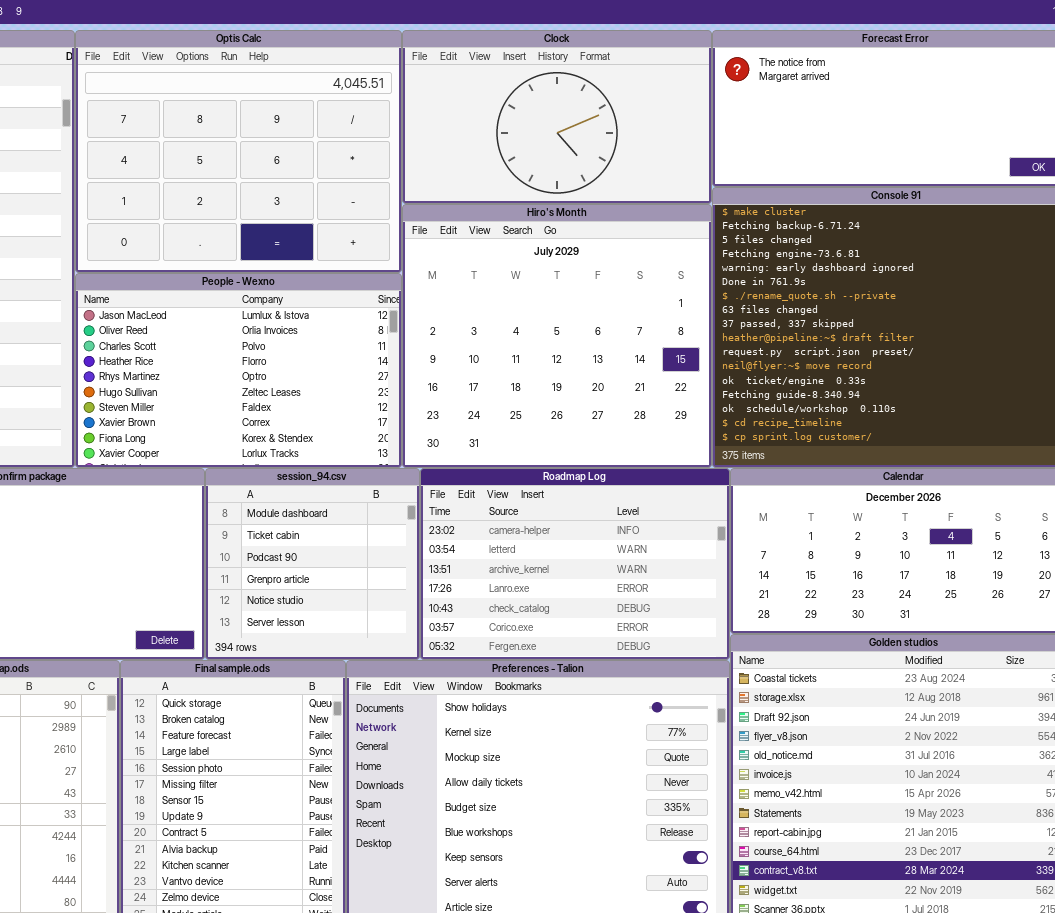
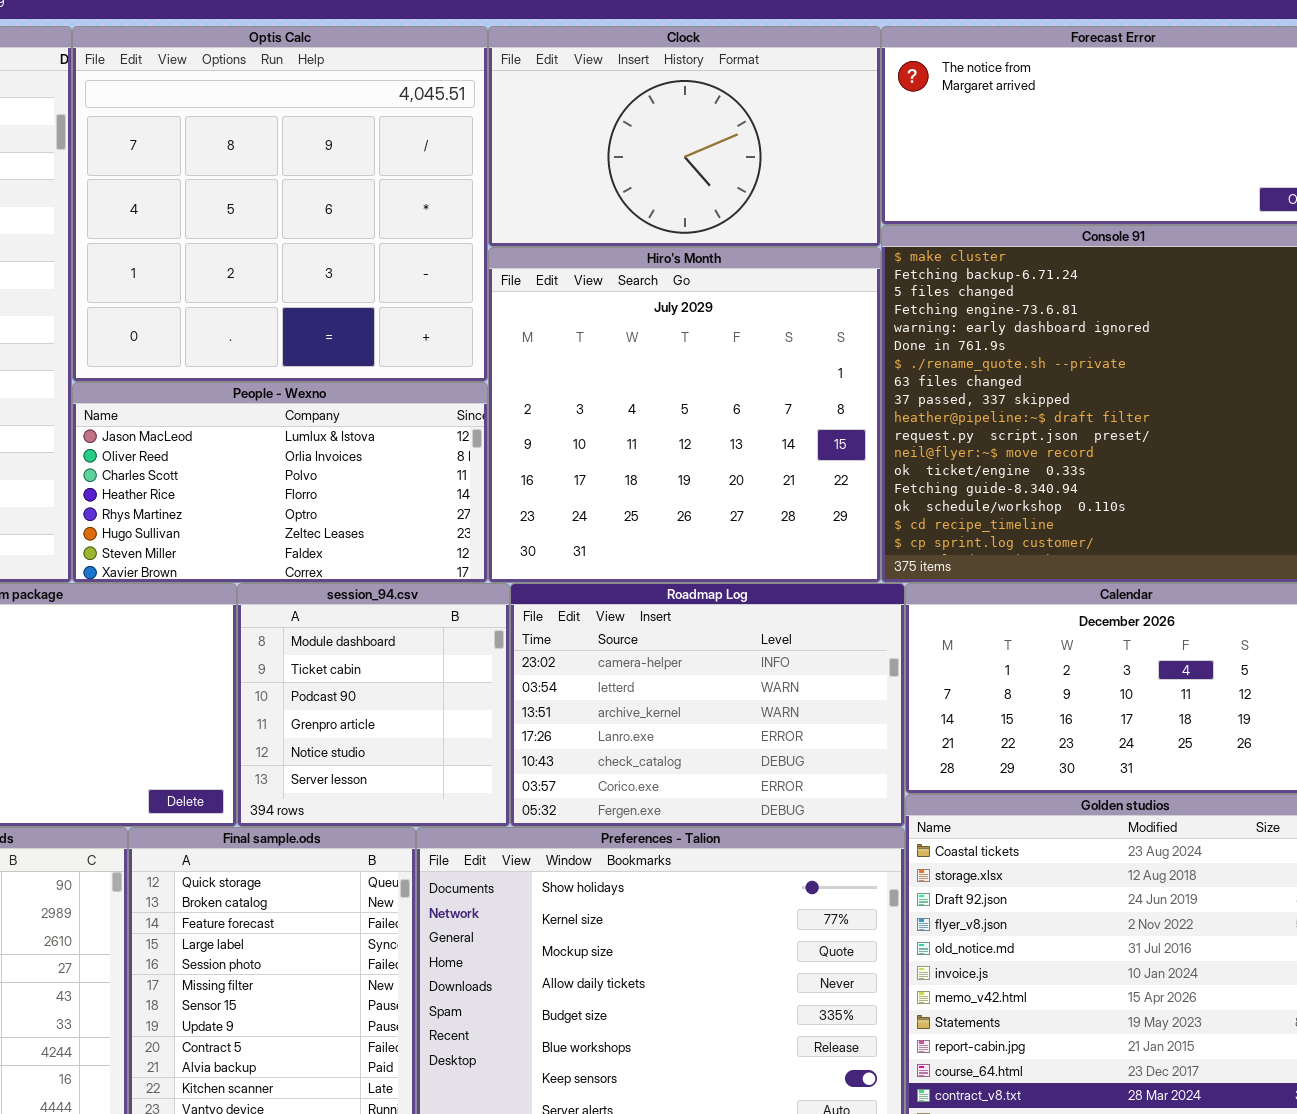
Optis Calc: [75,30,402,273] -> [72,26,488,382], resized
People - Wexno: [75,273,402,468] -> [72,382,488,583], resized

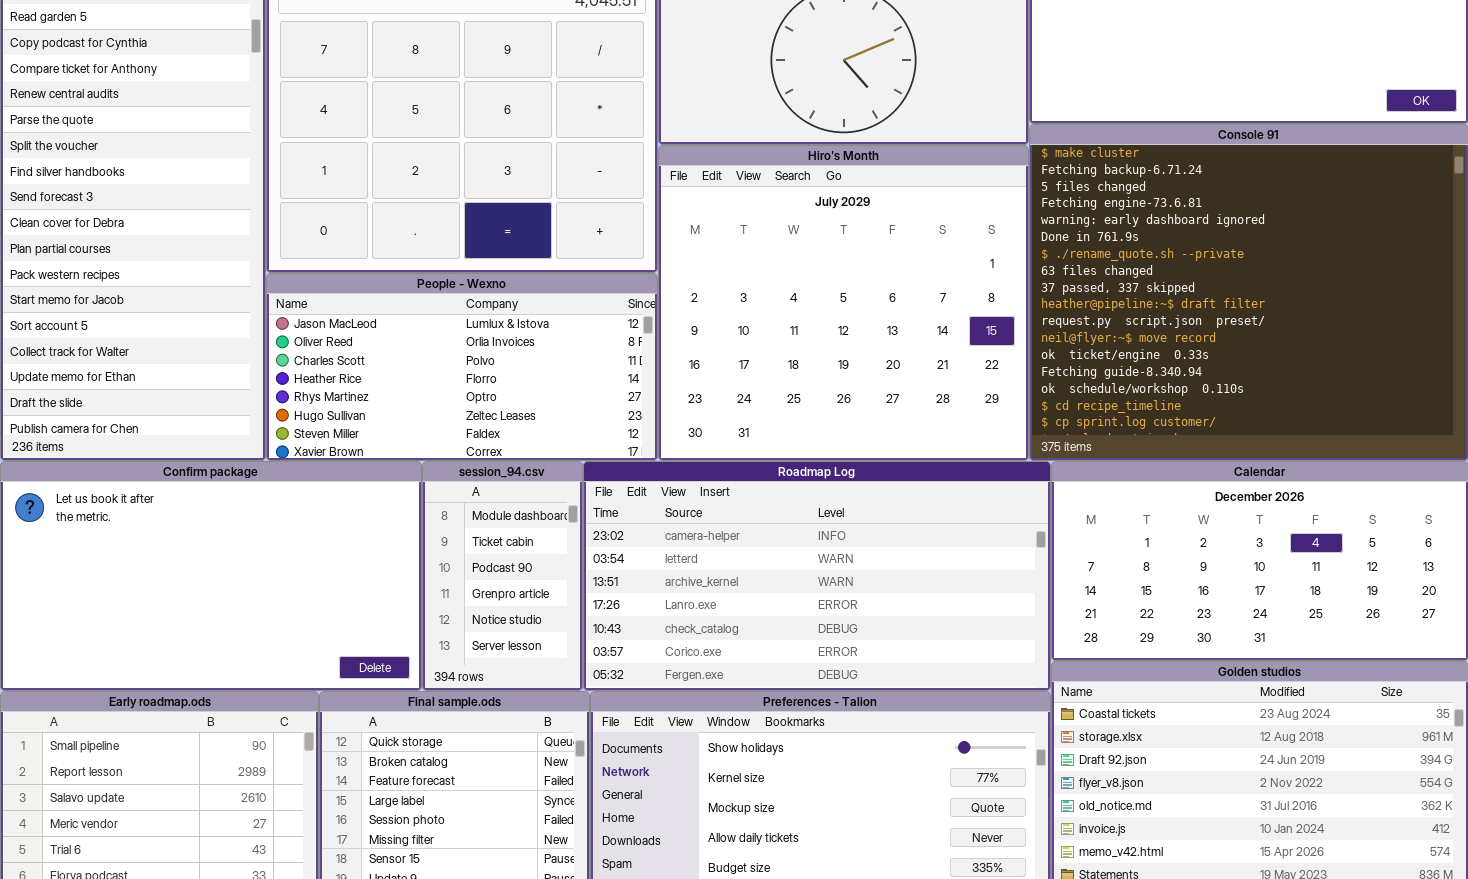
session_94.csv: [237,583,510,827] -> [422,461,583,691], resized
Roadmap Log: [510,583,905,827] -> [583,461,1051,691], resized

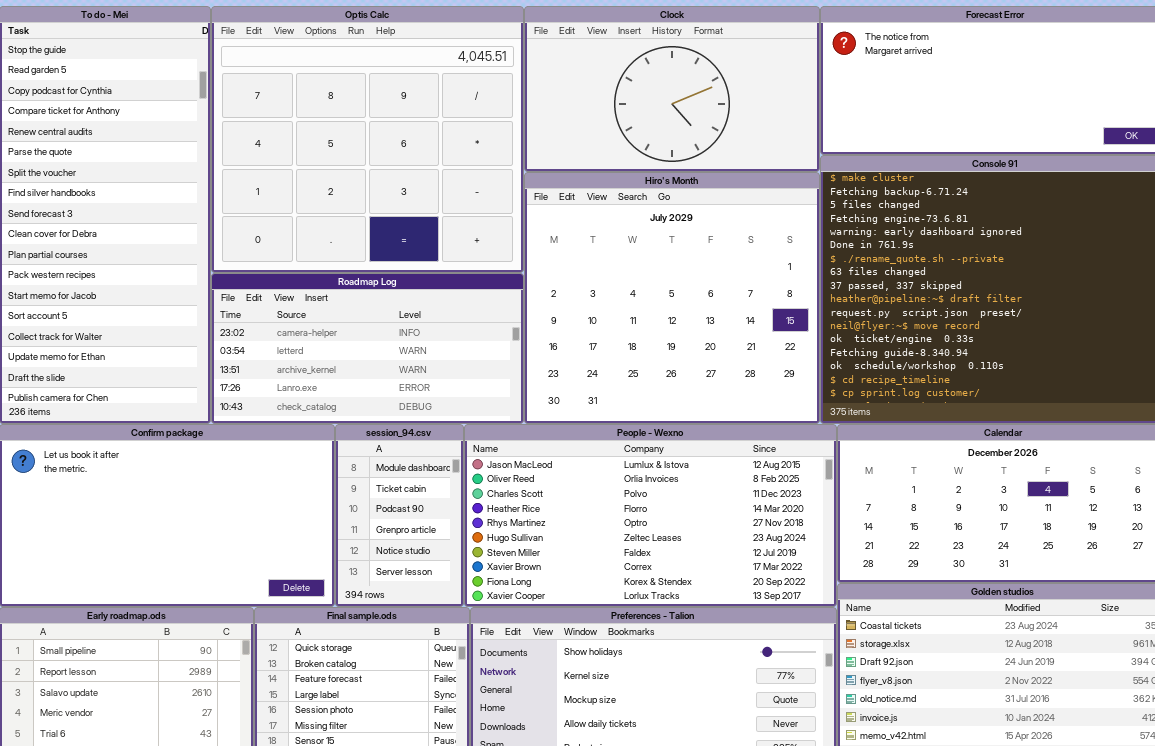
People - Wexno: [266,273,658,461] -> [464,424,837,607], moved, resized
Roadmap Log: [583,461,1051,691] -> [211,273,524,424], moved, resized

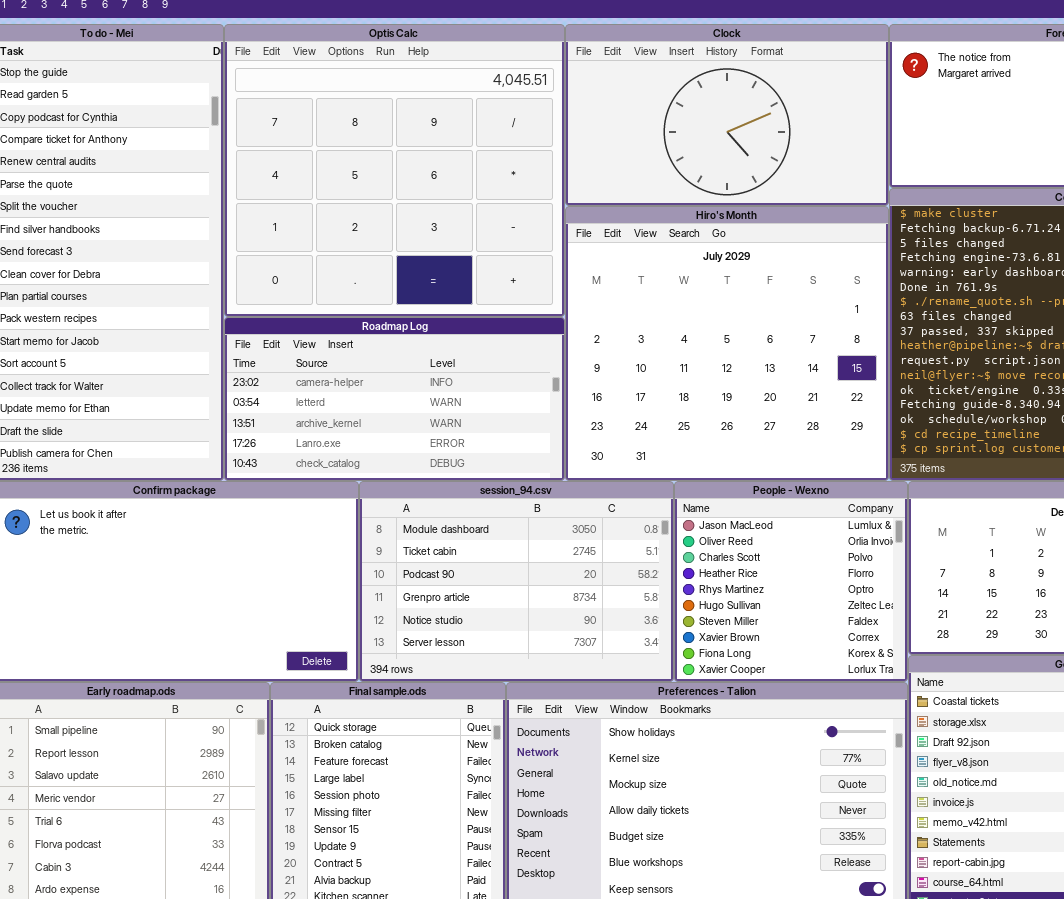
session_94.csv: [335,424,464,607] -> [359,481,674,682], resized
People - Wexno: [464,424,837,607] -> [674,481,908,682], resized

